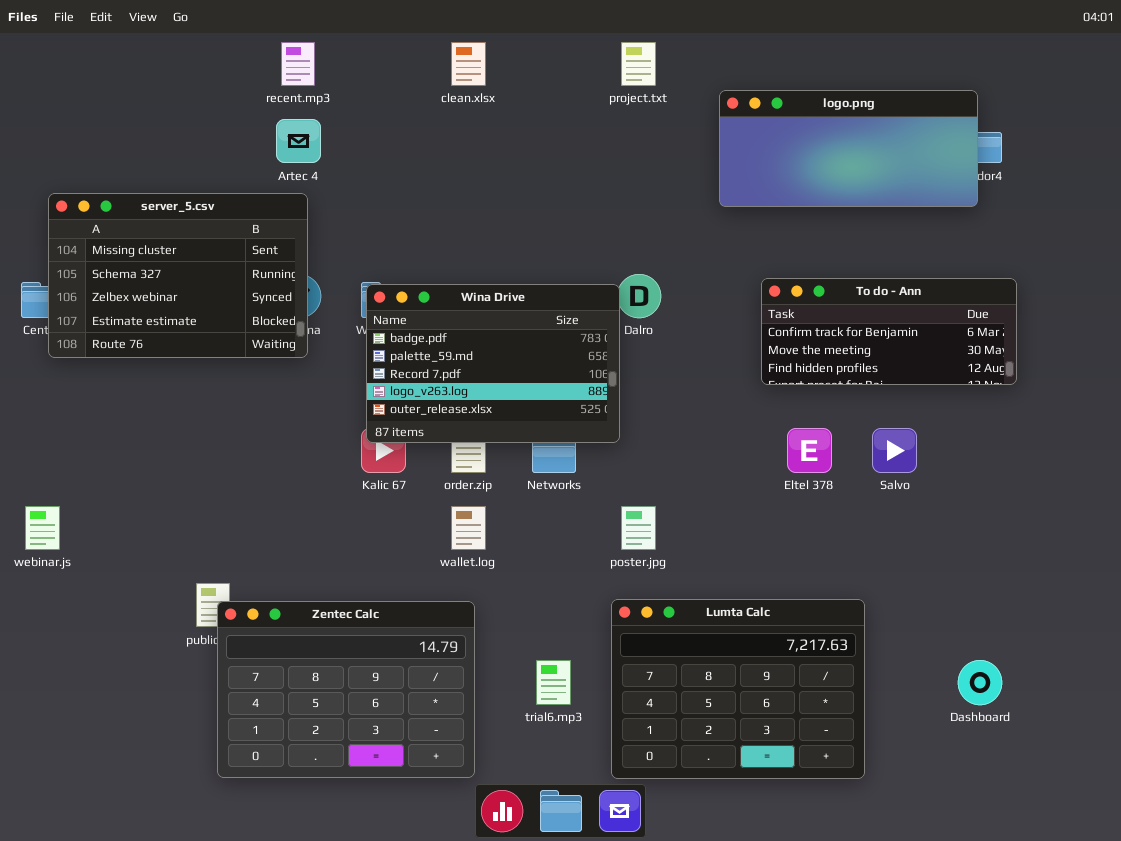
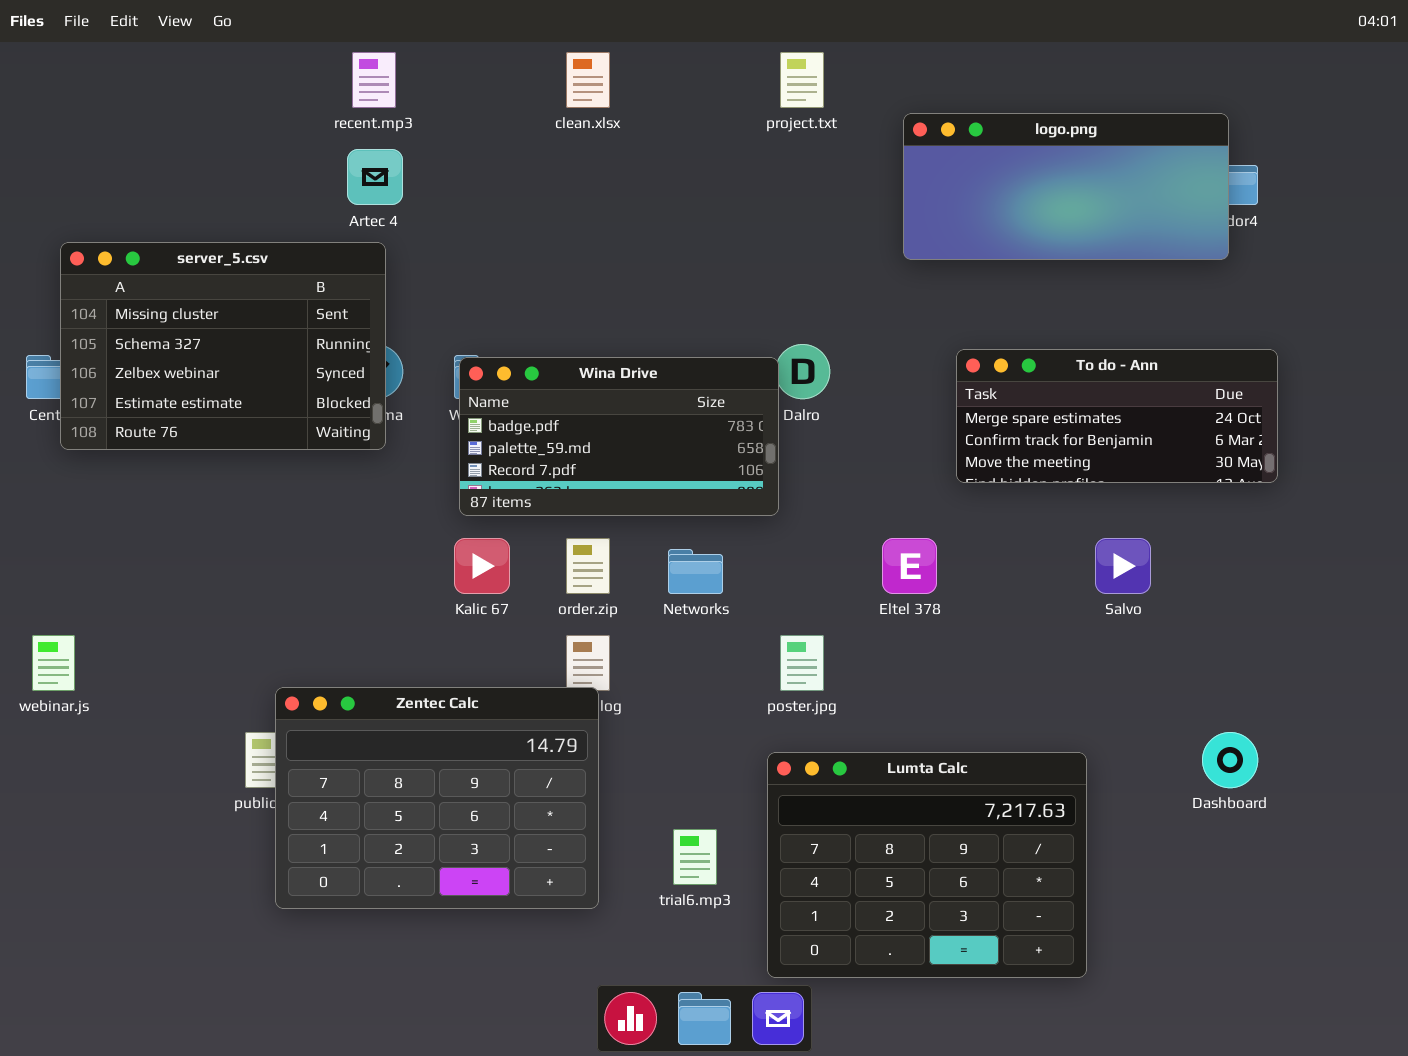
To do - Ann: [761,278,1017,385] -> [956,349,1278,483], scrolled up 1 row
Wina Drive: [366,284,620,443] -> [459,357,779,516], resized
Eltel 378: [787,428,832,473] -> [882,538,937,594], moved
Zentec Calc: [217,601,475,778] -> [275,687,599,909], moved
Dashboard: [958,660,1002,705] -> [1202,732,1258,788], moved

